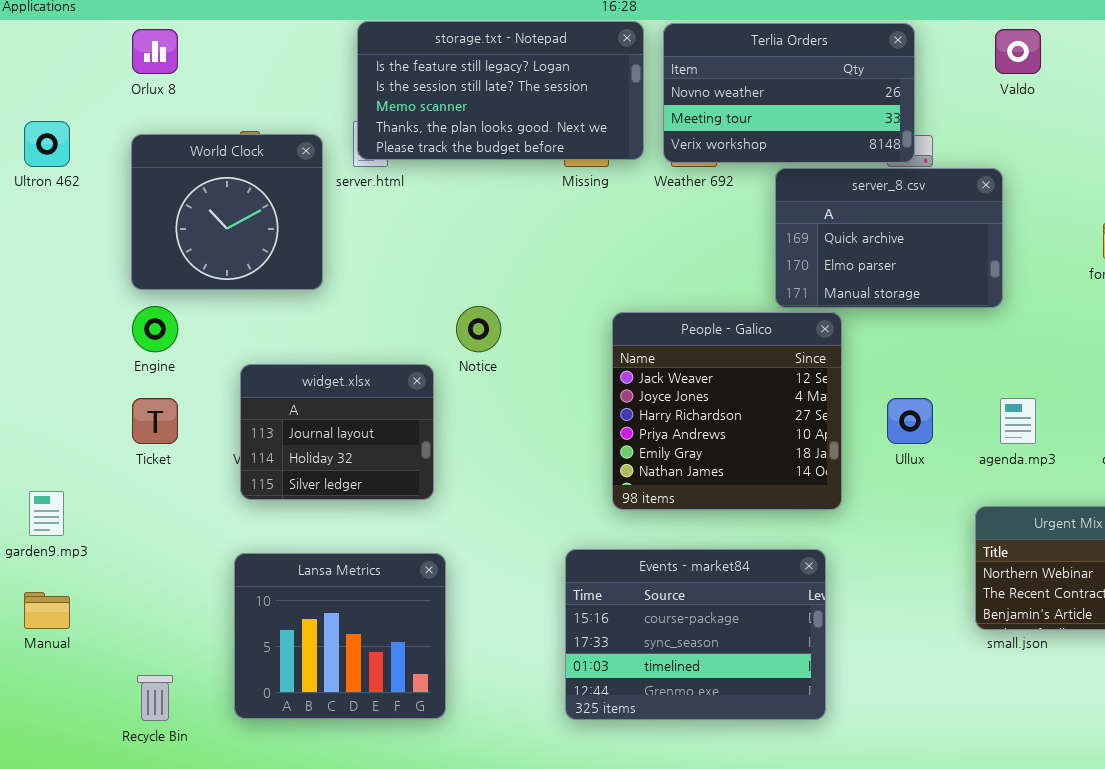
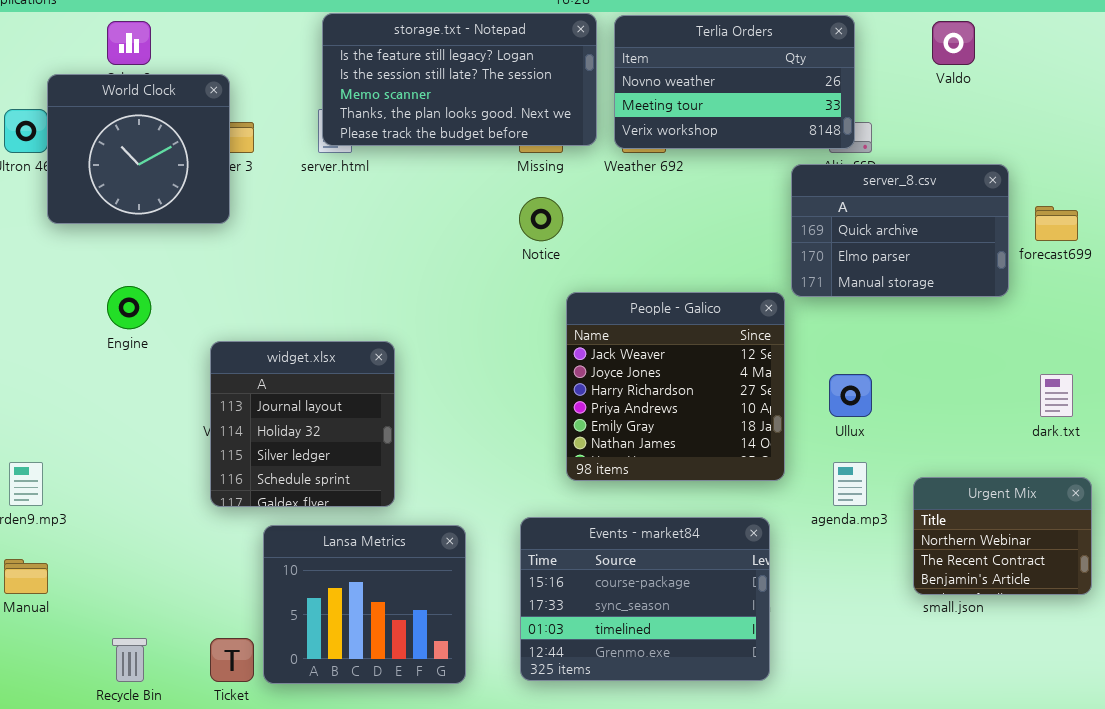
World Clock: [131,134,323,290] -> [47,74,230,224], moved
server_8.csv: [775,168,1003,308] -> [791,164,1009,297], moved
Notice: [456,306,501,352] -> [519,197,563,241], moved
widget.xlsx: [240,364,434,500] -> [210,341,395,507], resized
Ticket: [132,398,178,444] -> [210,638,254,682], moved
agenda.mp3: [1000,398,1036,444] -> [833,462,867,506], moved
Lansa Metrics: [234,553,446,719] -> [263,525,466,684], moved

